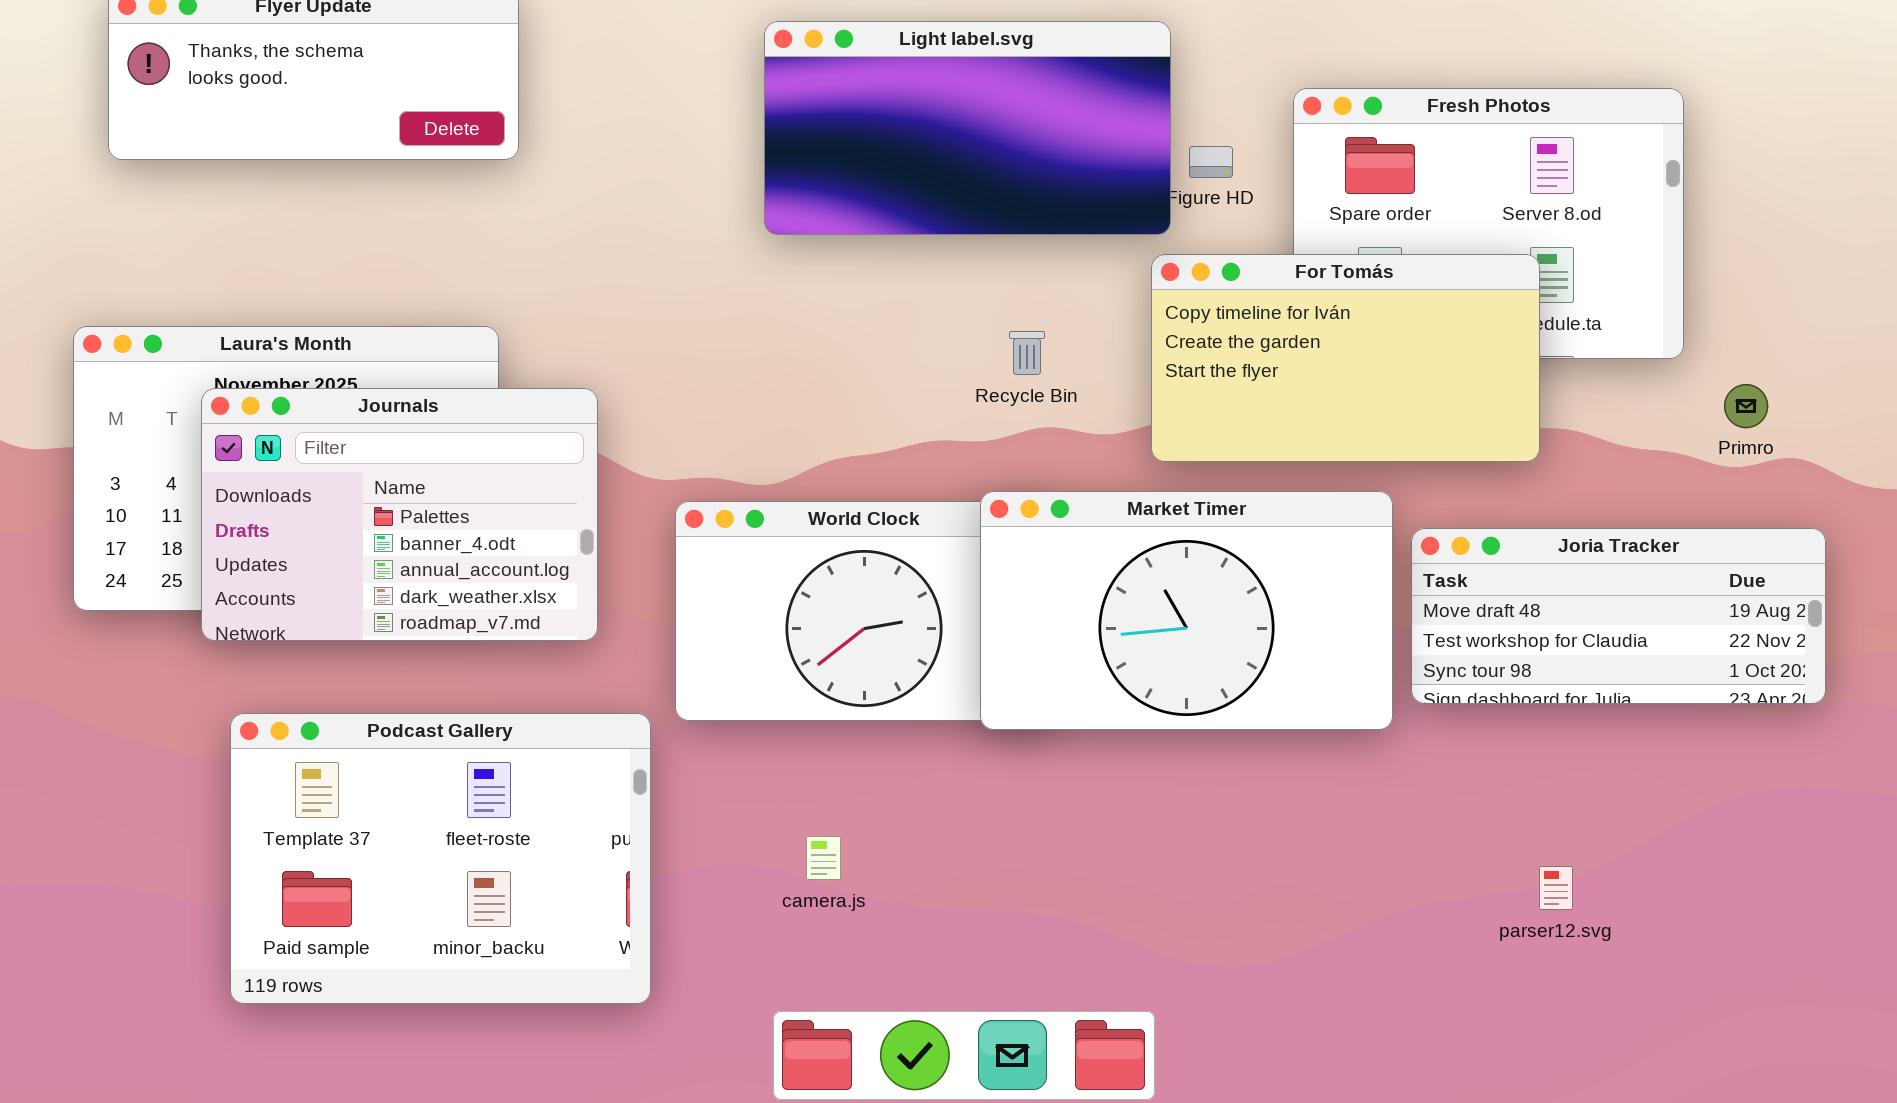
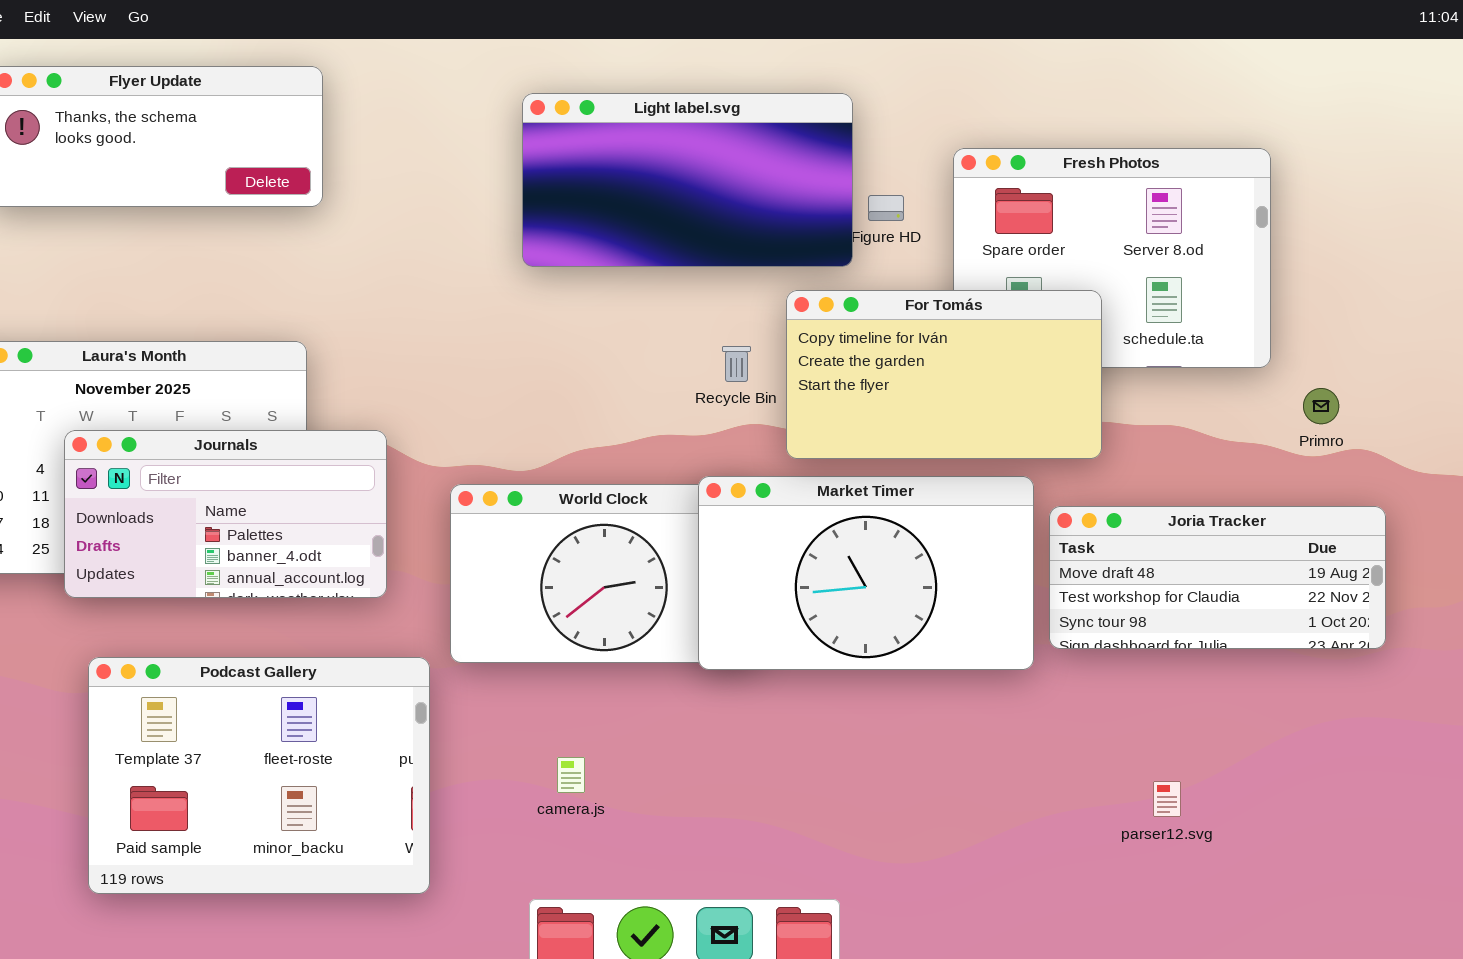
For Tomás: [1151,254,1540,462] -> [786,290,1102,459], moved
Journals: [201,388,598,641] -> [64,430,387,598], resized

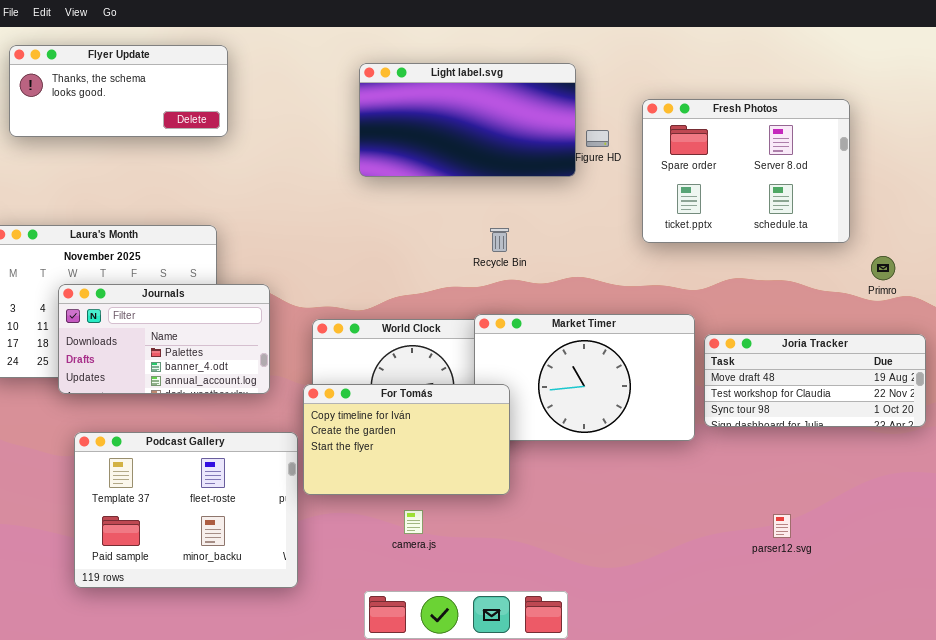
For Tomás: [786,290,1102,459] -> [303,384,510,495], moved
camera.js: [557,757,585,793] -> [404,510,423,534], moved

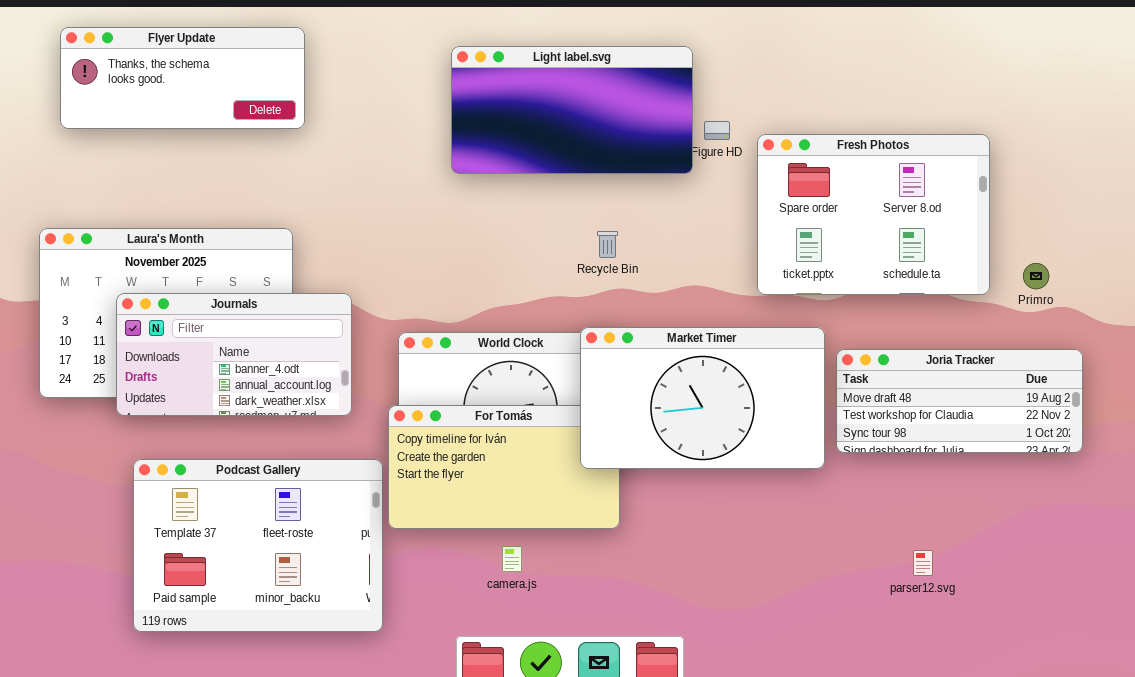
Fresh Photos: [642,99,850,243] -> [757,134,990,295], moved
Journals: [58,284,270,394] -> [116,293,352,416], scrolled down 1 row
Market Timer: [474,314,695,441] -> [580,327,825,469], raised

